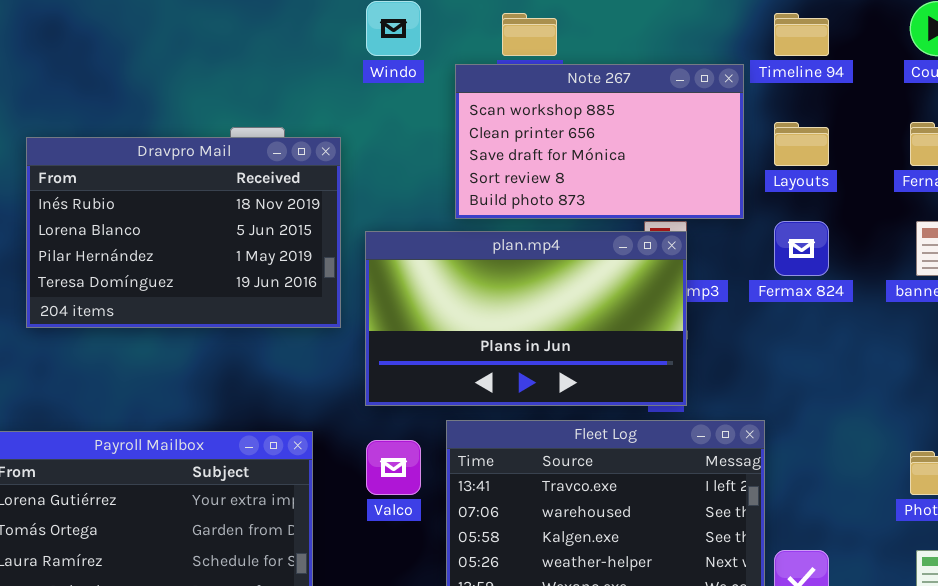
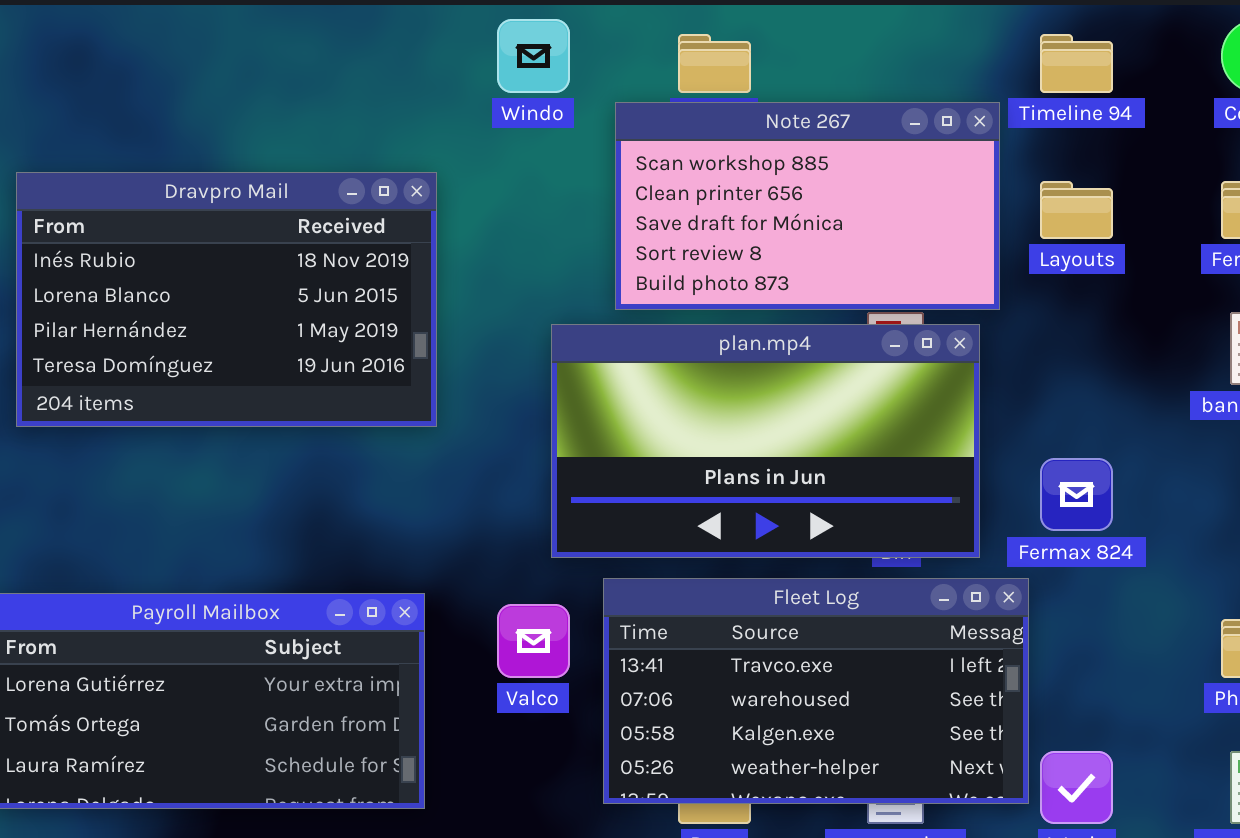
Dravpro Mail: [26,137,341,328] -> [16,172,437,427], moved
Fermax 824: [774,221,829,276] -> [1040,458,1113,531], moved
plan.mp4: [365,231,687,406] -> [551,324,980,558], moved

